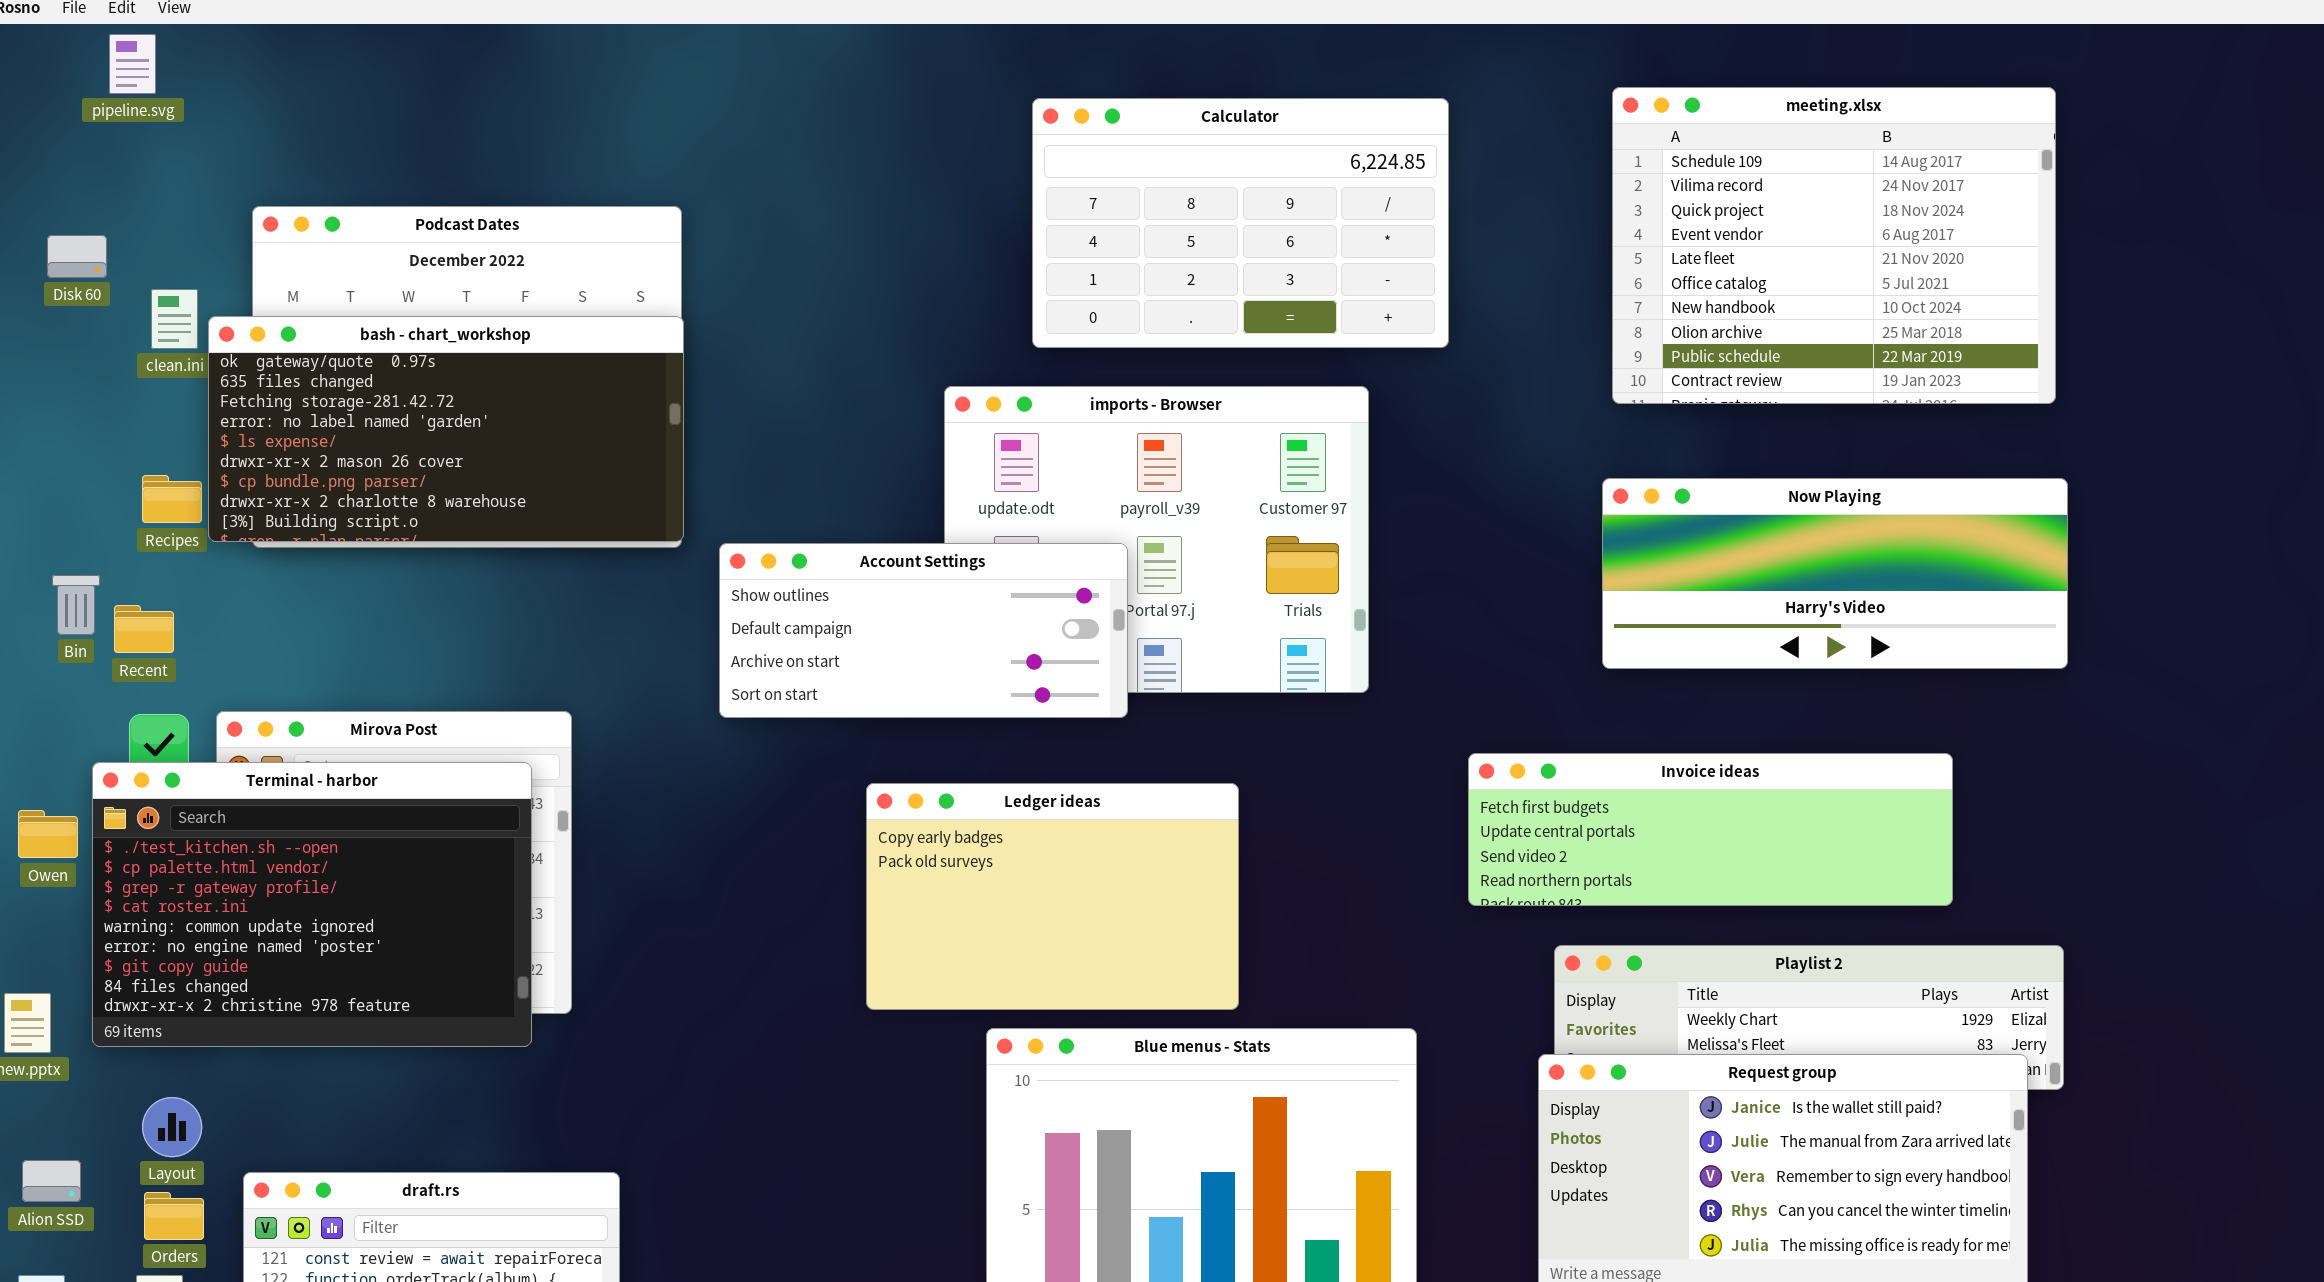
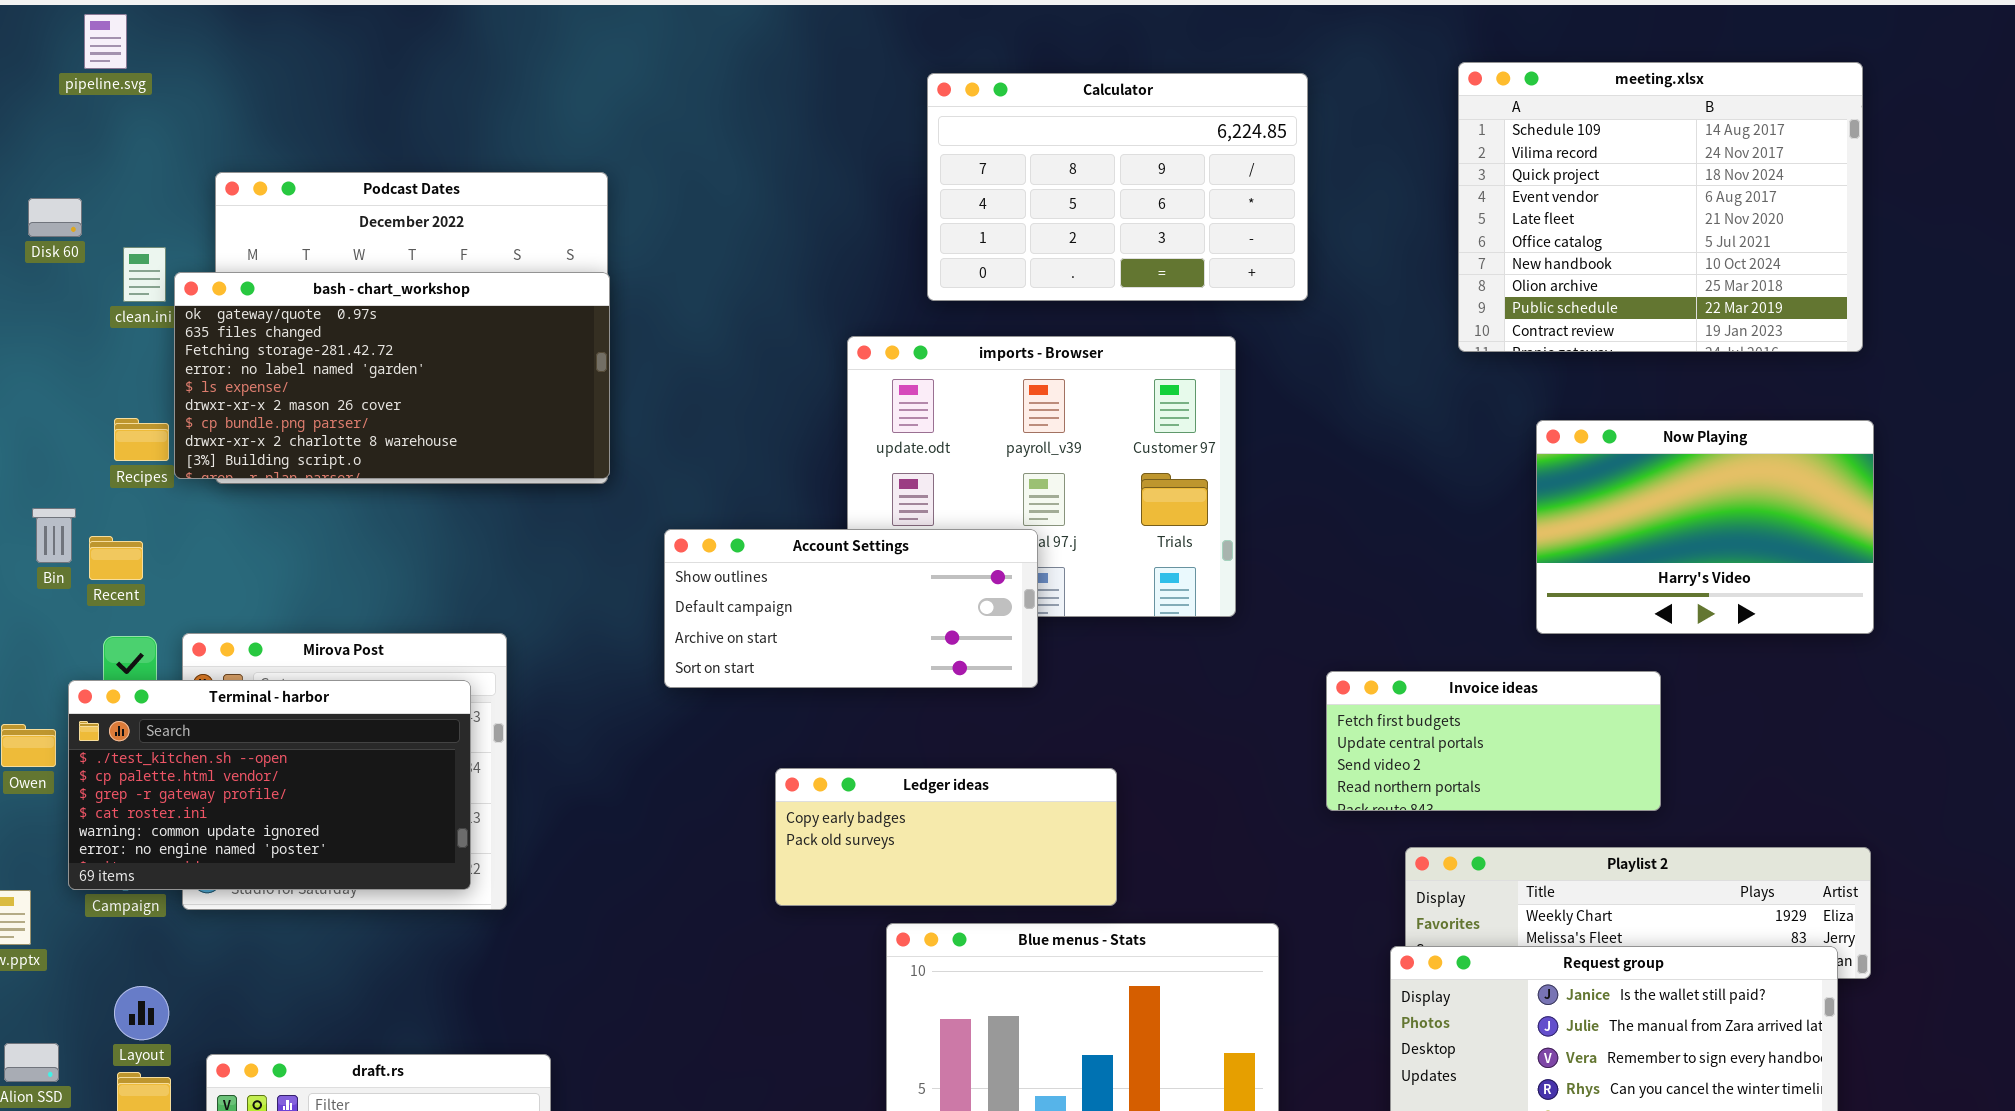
Now Playing: [1602,478,2068,669] -> [1536,420,1874,634], resized
Account Settings: [719,543,1128,718] -> [664,529,1038,688], moved
Invoice ideas: [1468,753,1953,906] -> [1326,671,1661,811], resized
Terminal - harbor: [92,762,532,1047] -> [68,680,471,890], resized
Ledger ideas: [866,783,1239,1010] -> [775,768,1117,906], resized

